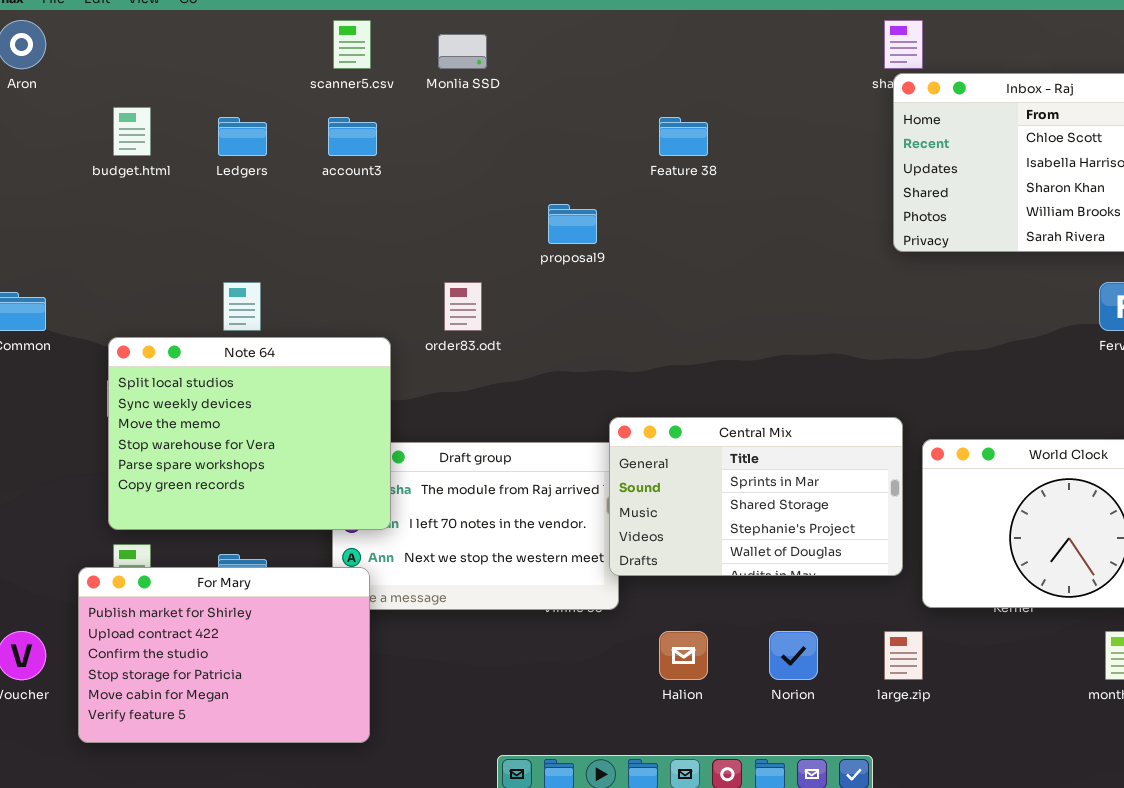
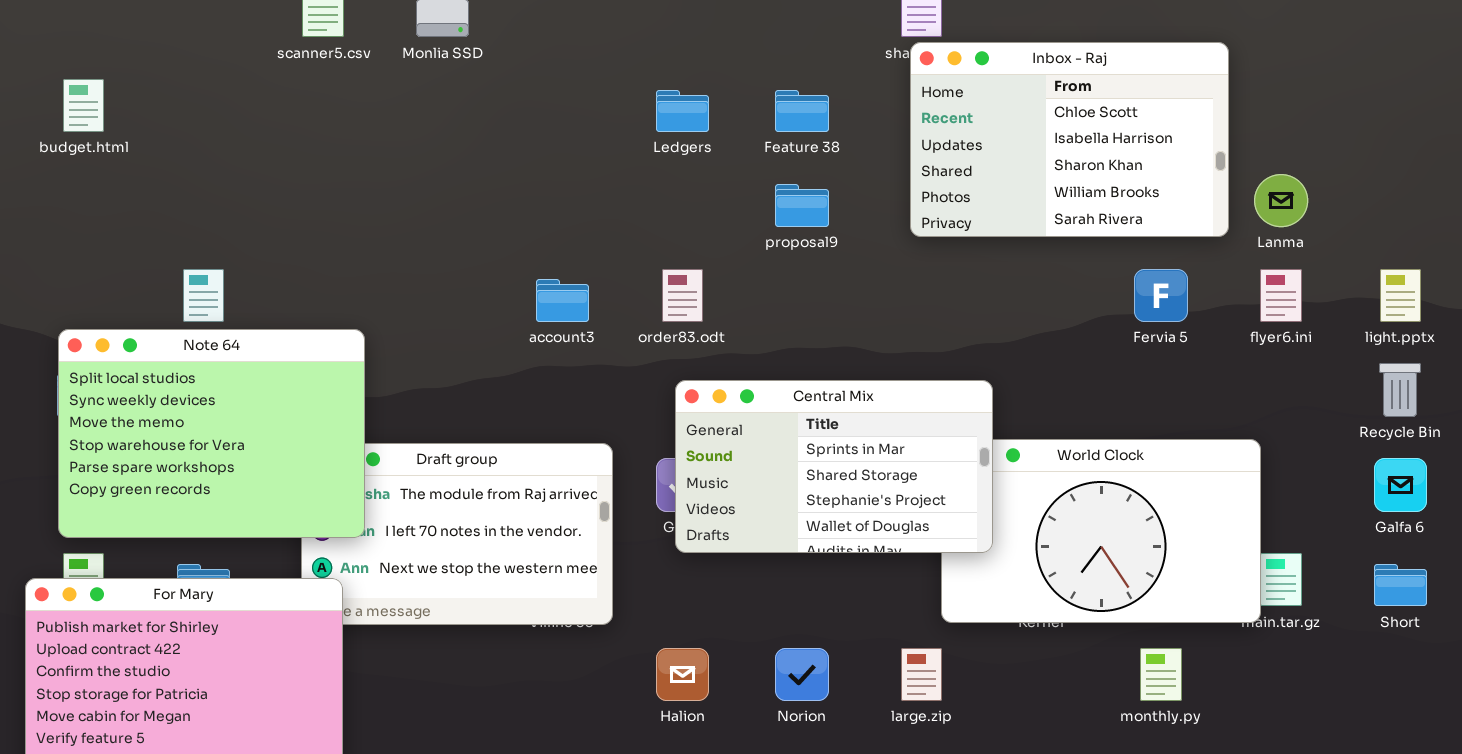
Ledgers: [218,117,267,156] -> [656,90,709,132], moved
account3: [328,117,377,156] -> [536,279,589,322], moved
Feature 38: [659,117,708,156] -> [775,90,829,132], moved
proposal9: [548,204,597,244] -> [775,184,829,227], moved
order83.odt: [444,282,482,331] -> [662,269,703,322], moved
Central Mix: [609,417,903,576] -> [675,380,993,553], moved

